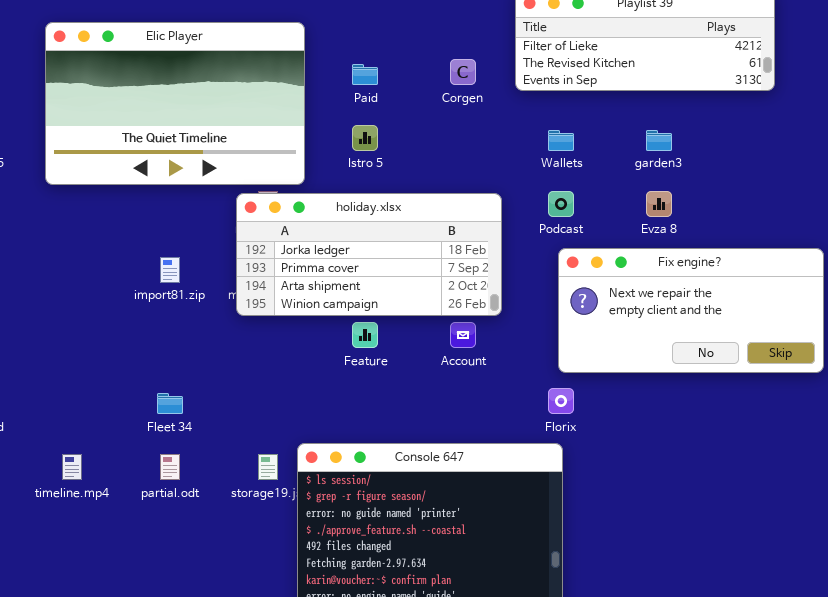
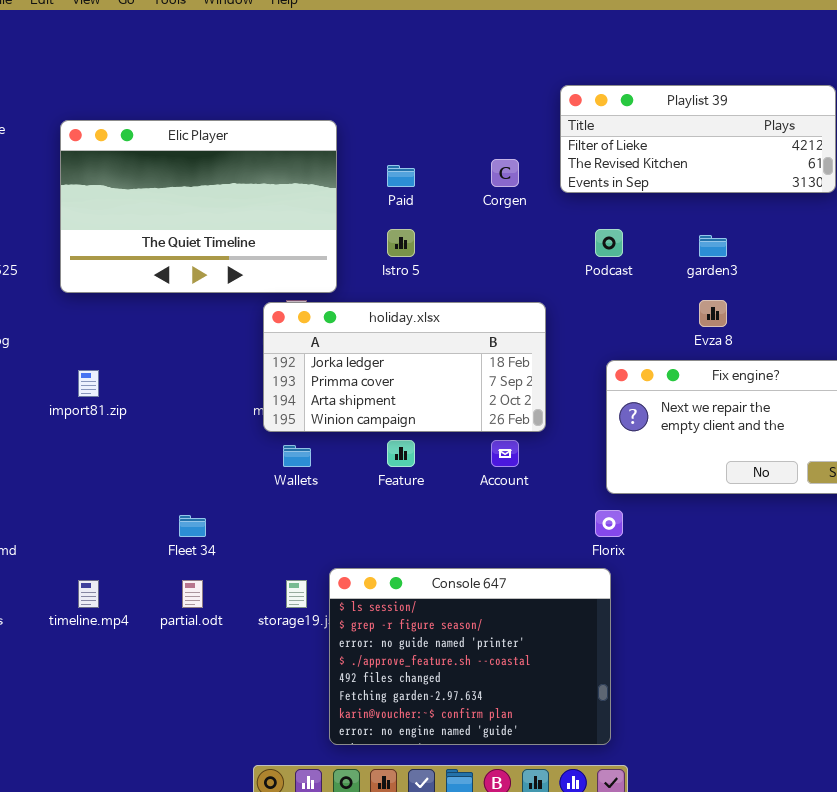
Wallets: [548,130,574,151] -> [283,445,311,467], moved
Podcast: [548,191,574,217] -> [595,229,623,257], moved
import81.zip: [160,257,180,283] -> [78,370,99,397], moved

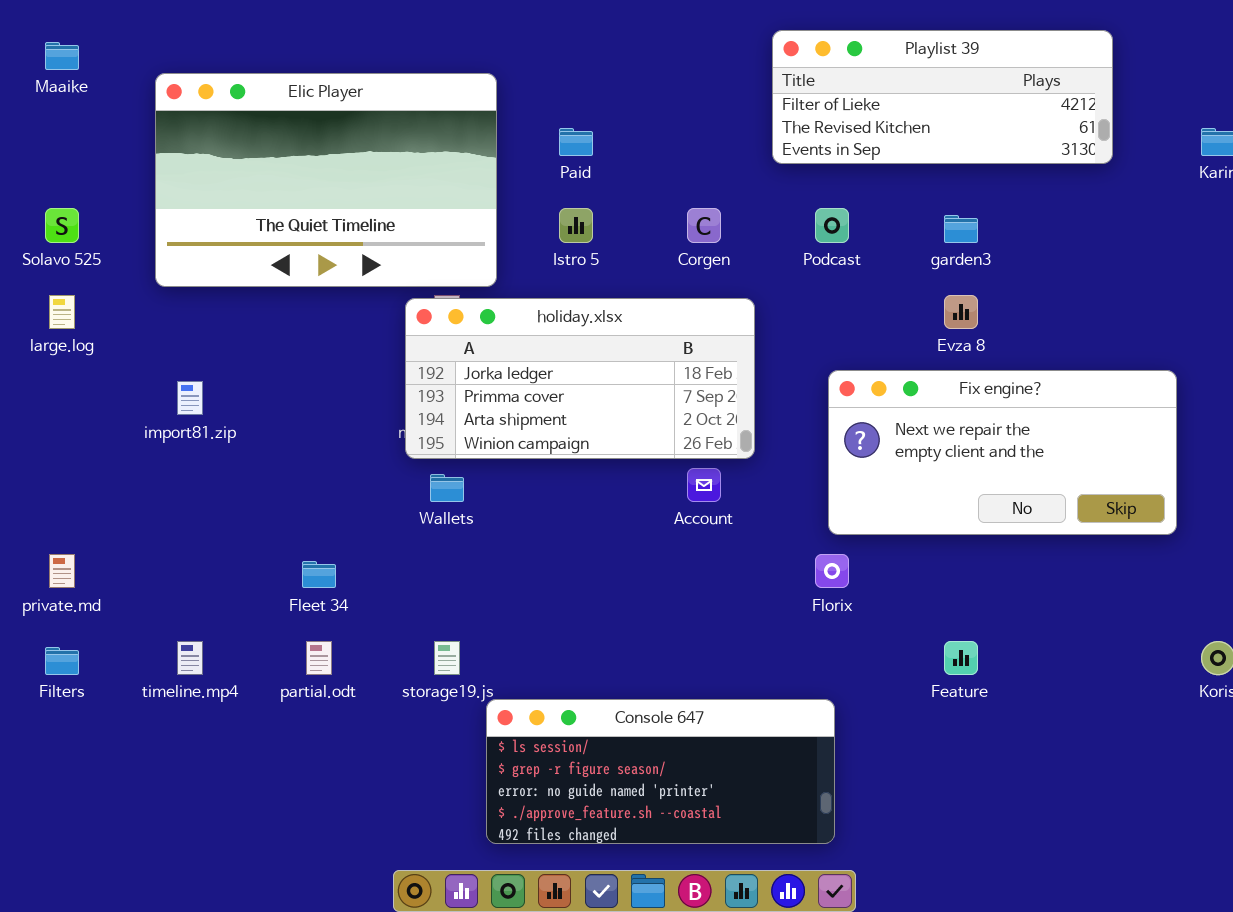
Corgen: [491,159,519,187] -> [687,208,721,243], moved
Feature: [387,440,415,467] -> [944,641,978,675], moved
Console 647: [329,568,611,745] -> [486,699,835,844], resized

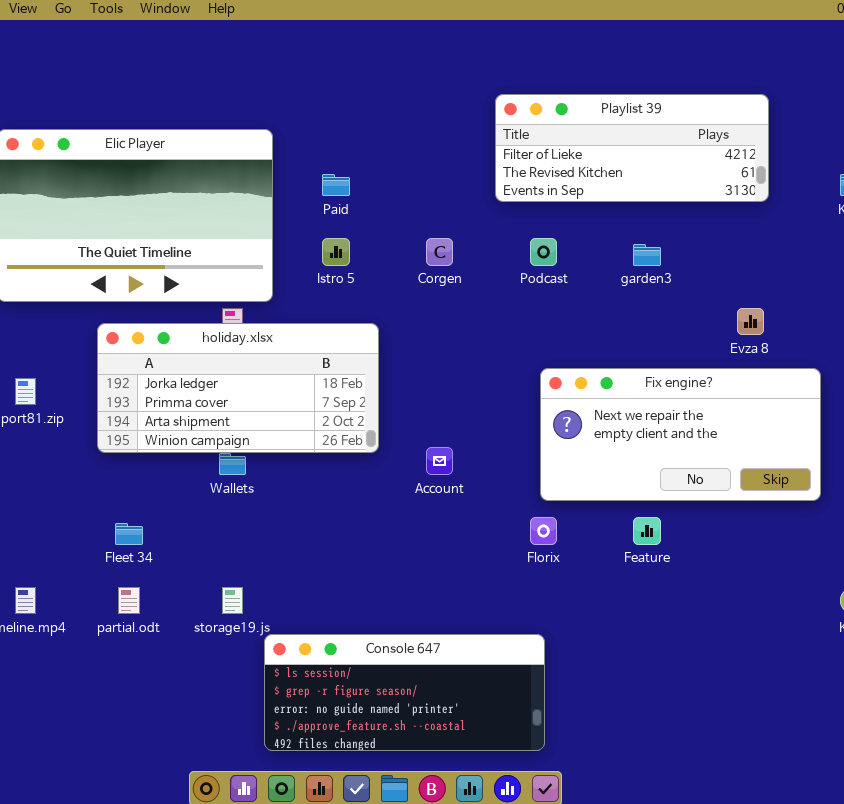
Evza 8: [944,295,978,329] -> [737,308,764,335], moved
holiday.xlsx: [405,298,755,459] -> [97,323,379,453], moved
Feature: [944,641,978,675] -> [633,517,661,545], moved

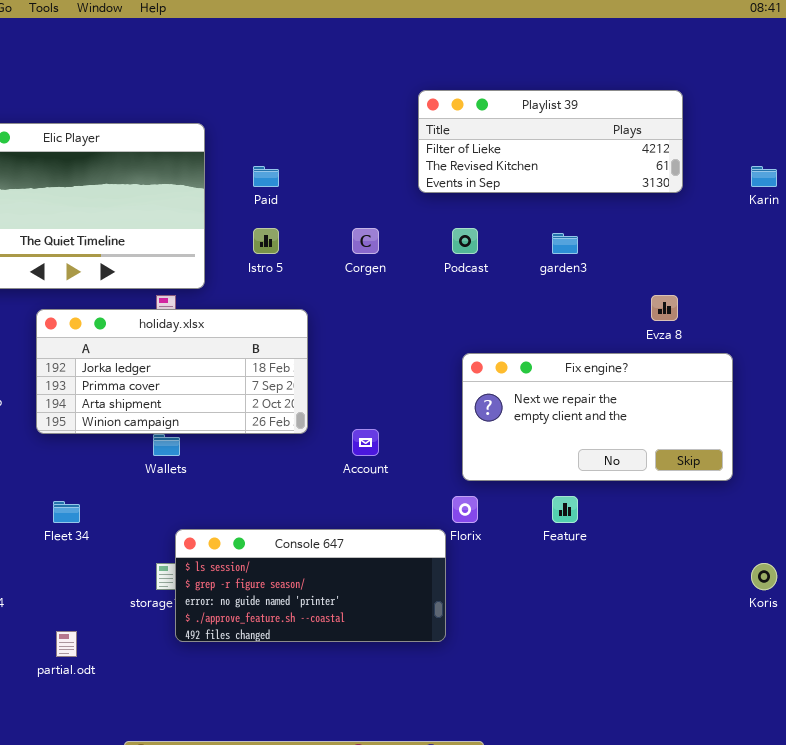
partial.odt: [118,587,140,614] -> [56,631,77,657], moved
Console 647: [264,634,545,751] -> [175,529,446,642], moved

